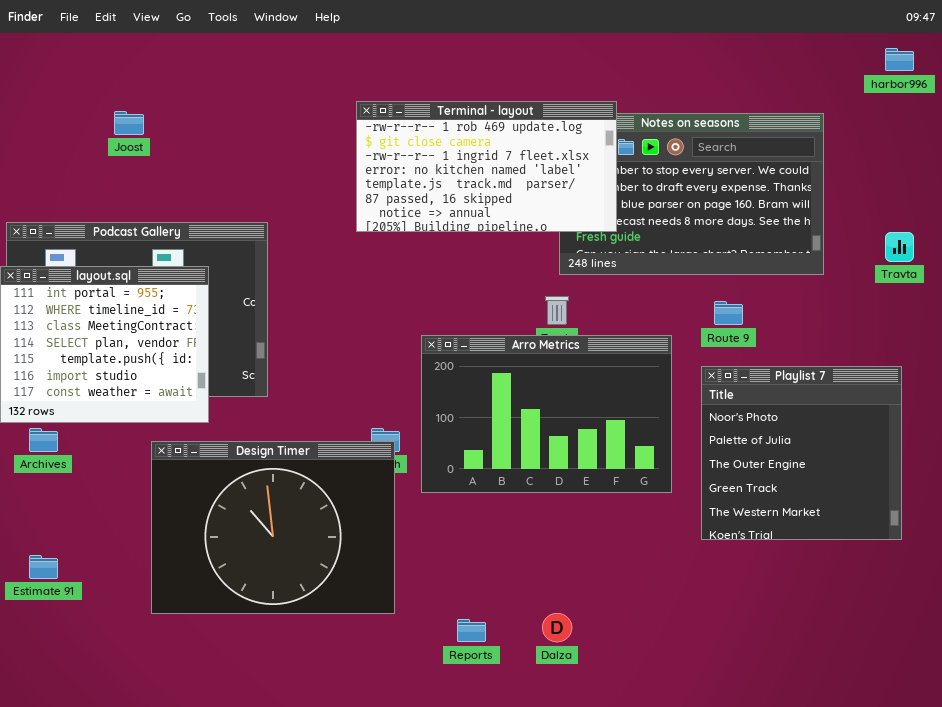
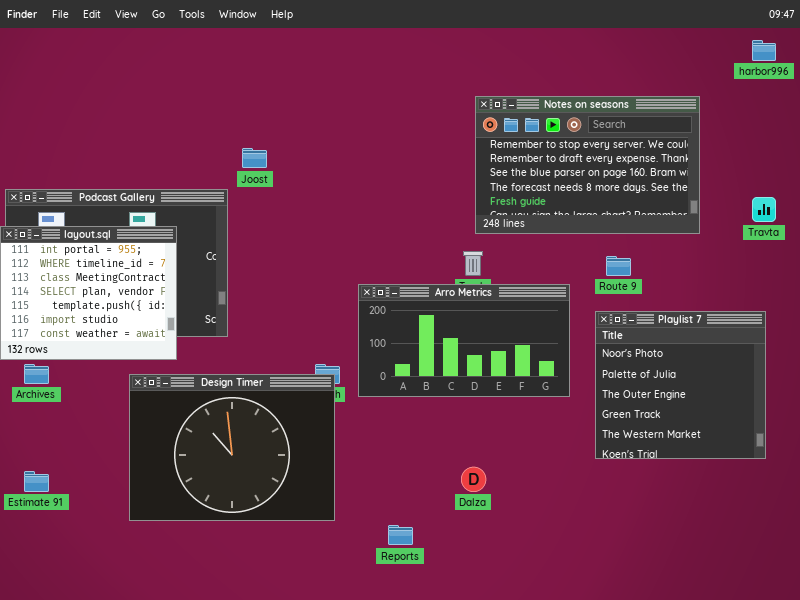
Terminal - layout: [356,101,617,232] -> none, closed
Joost: [114,111,144,135] -> [242,148,267,168], moved
Arro Metrics: [421,335,672,493] -> [358,284,570,397], resized
Dalza: [542,613,572,642] -> [461,467,486,492], moved

